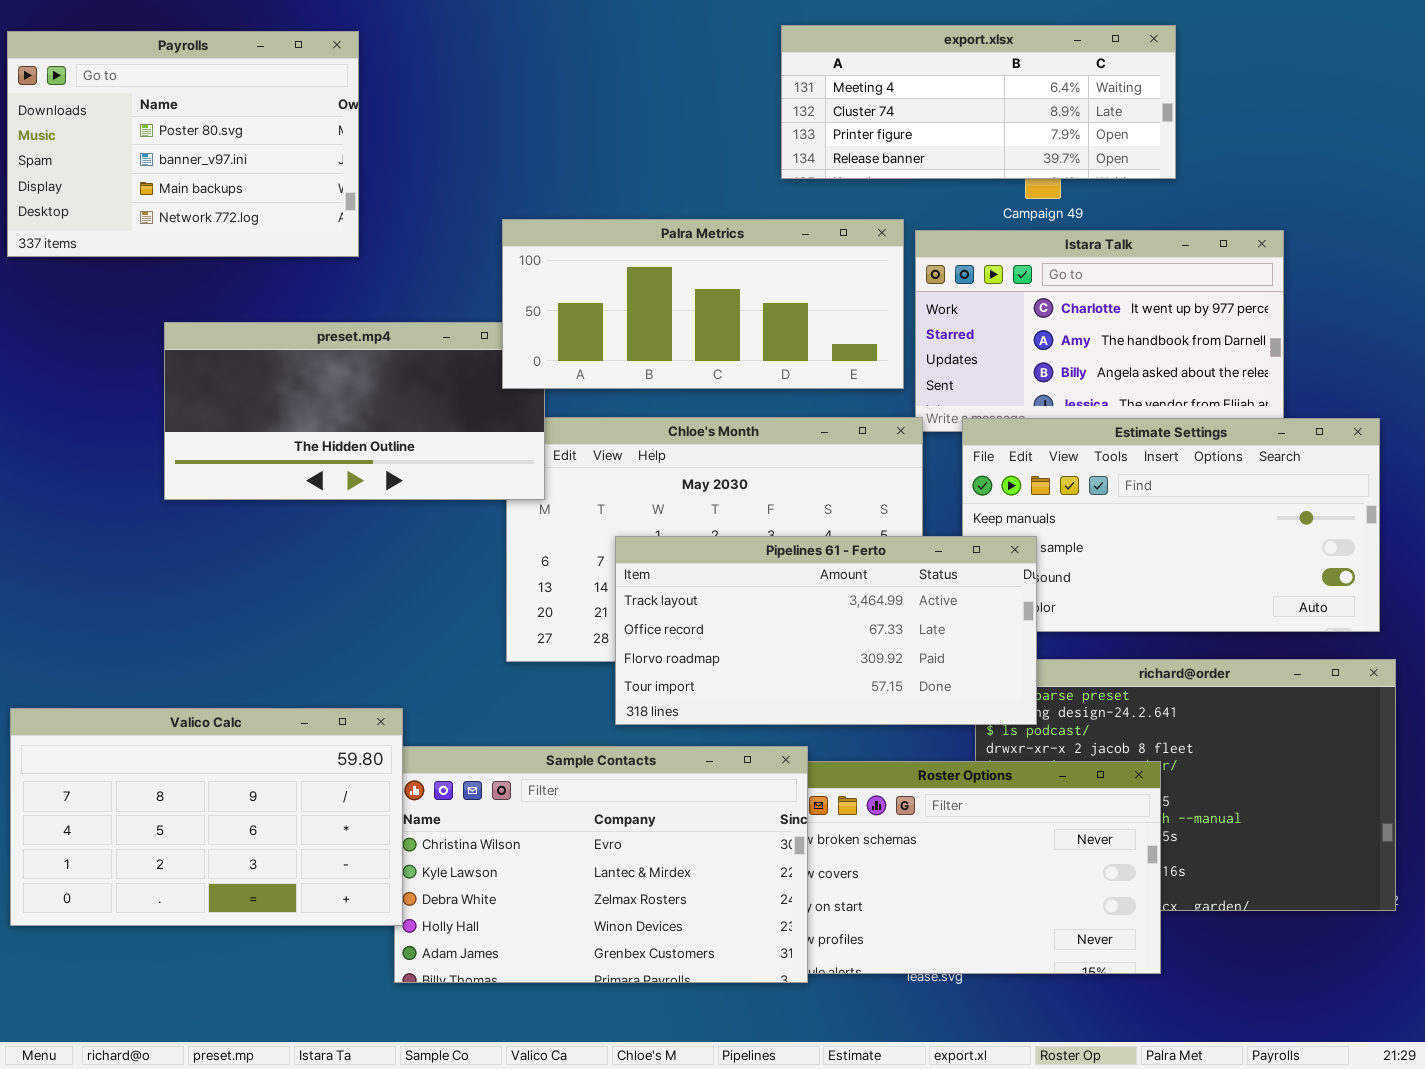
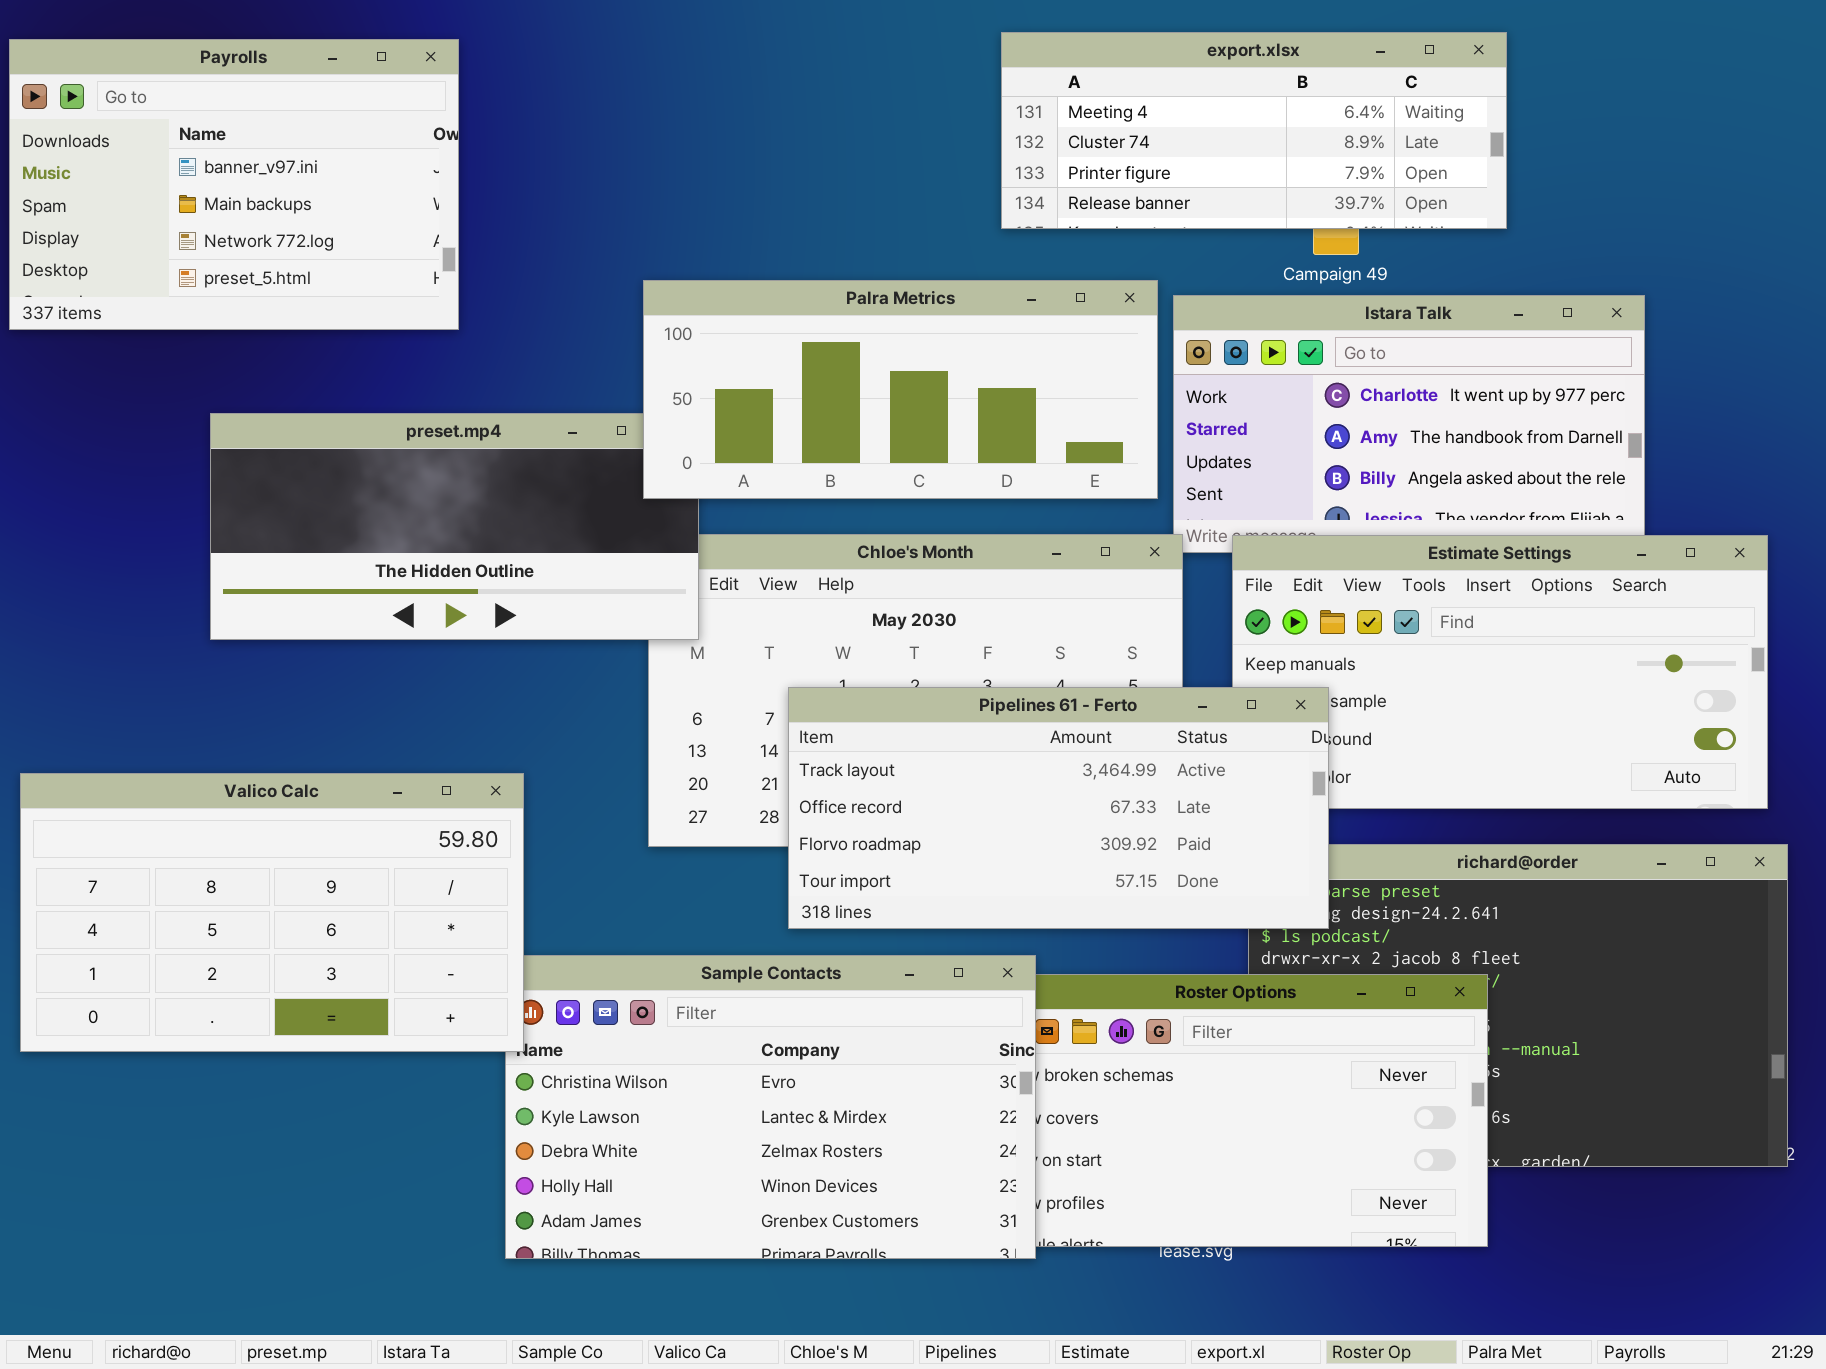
Payrolls: [7,31,359,257] -> [9,39,459,330], scrolled down 1 row
Valico Calc: [10,708,403,926] -> [20,773,524,1052], moved

